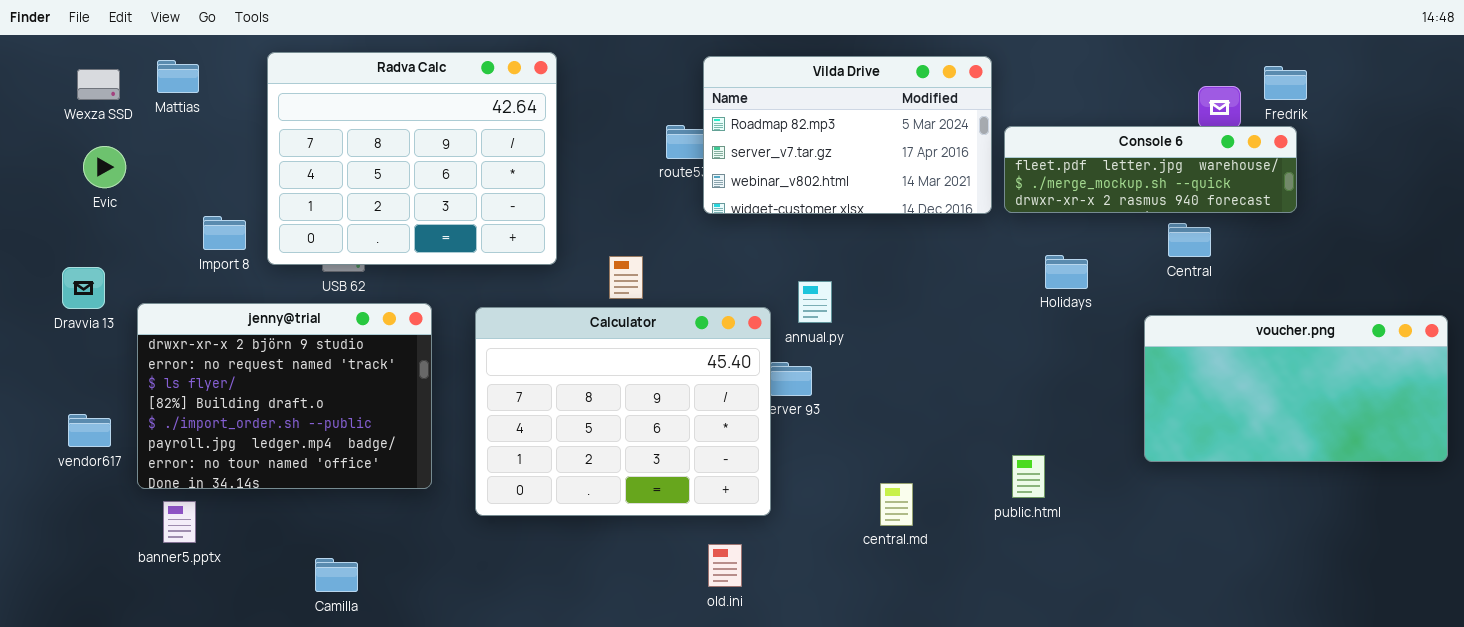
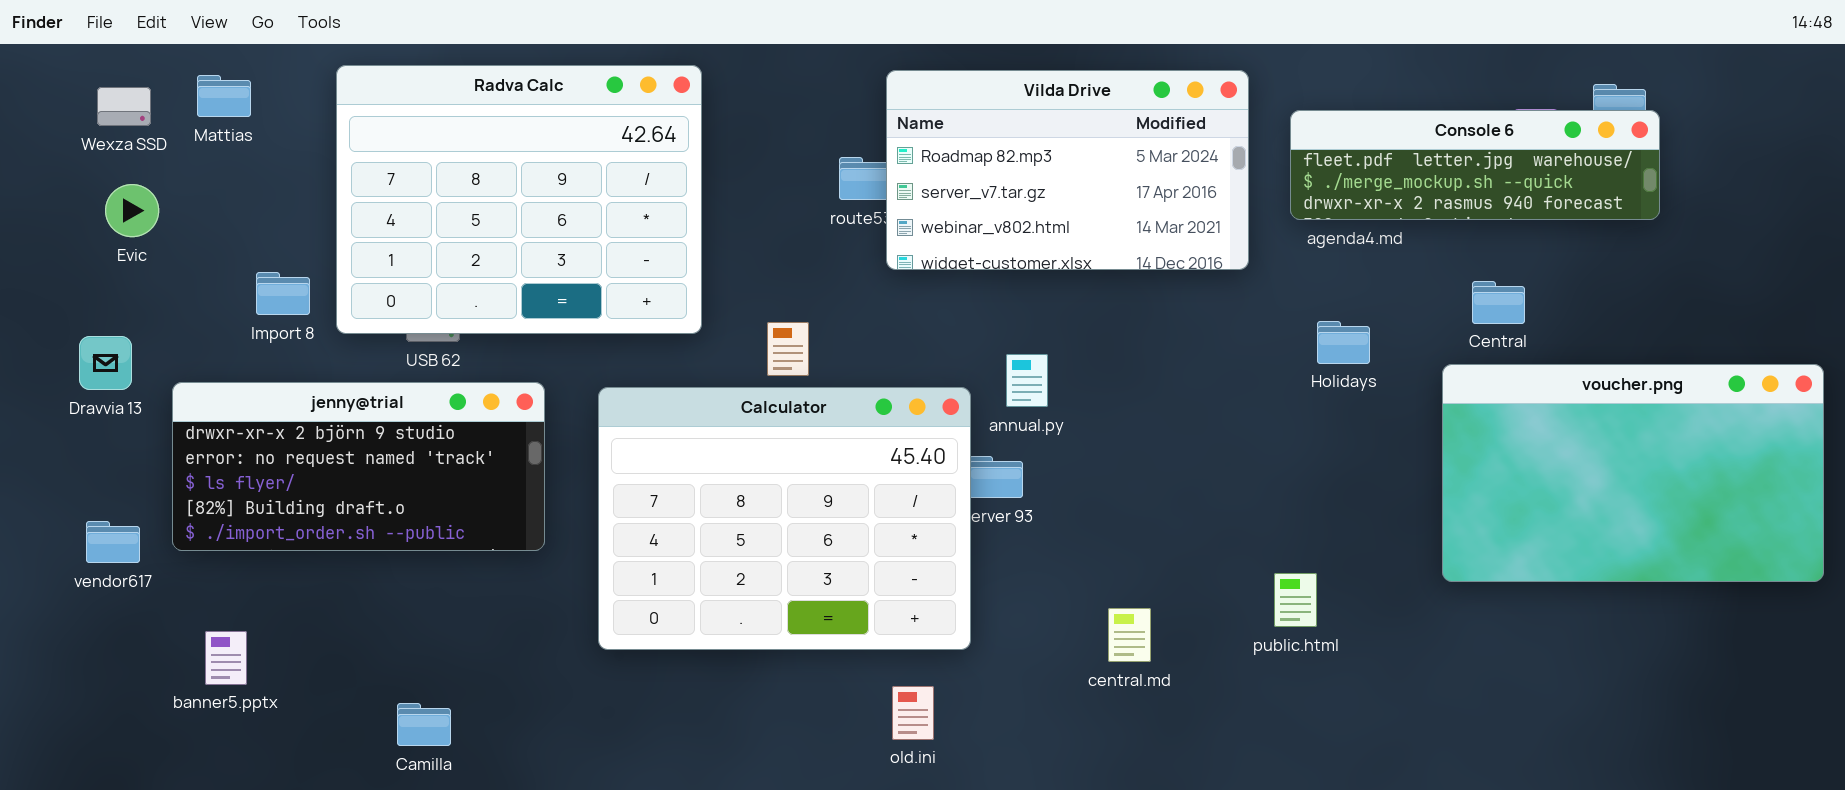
Console 6: [1004,126,1297,213] -> [1290,110,1660,220], moved
jenny@trial: [137,303,432,489] -> [172,382,545,551], resized
voucher.png: [1144,315,1448,462] -> [1442,364,1824,582], resized

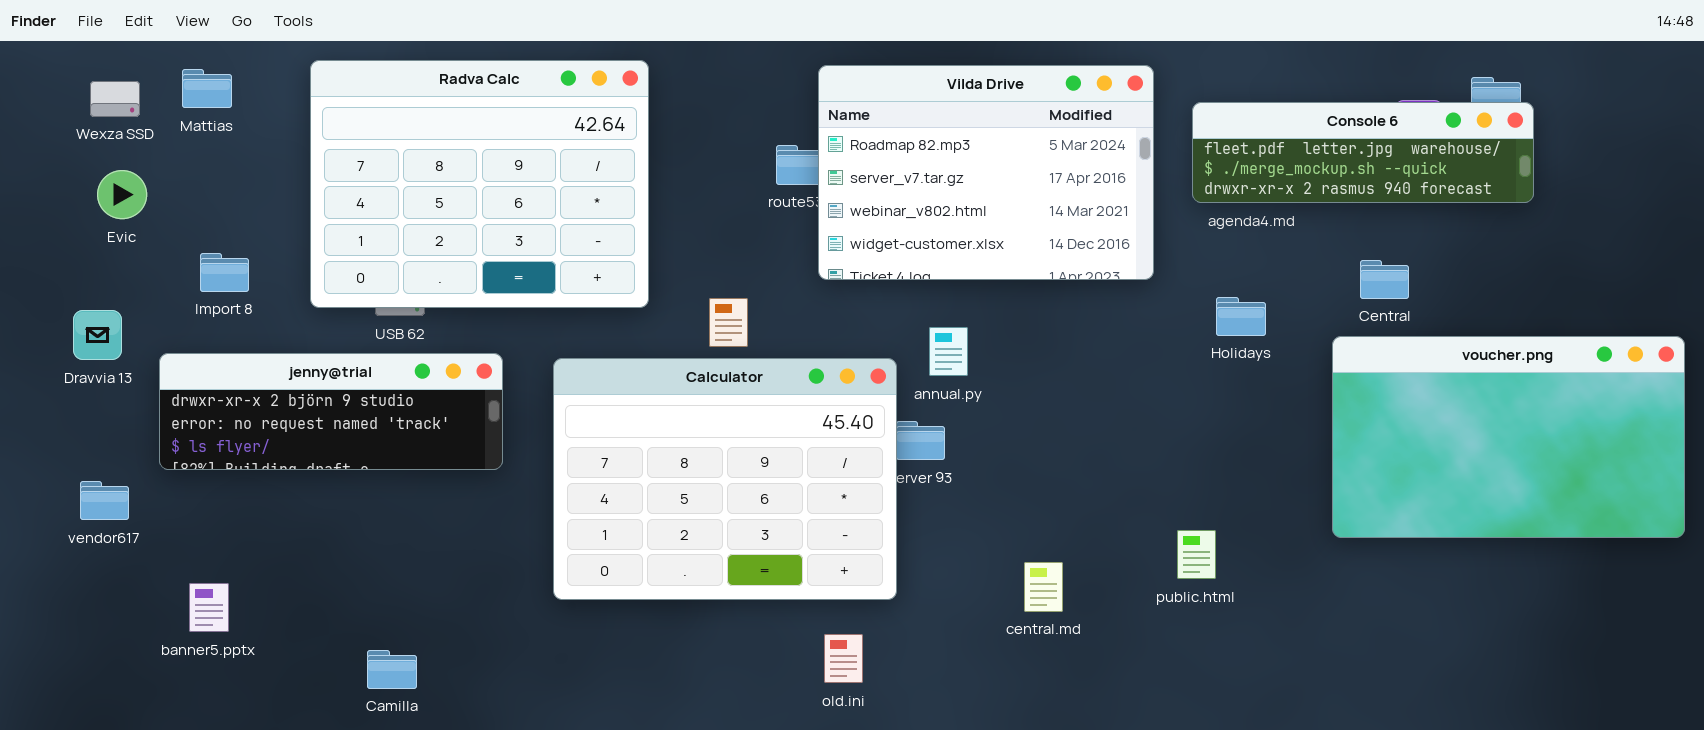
Vilda Drive: [886,70,1249,270] -> [818,65,1154,280], resized
Import 8: [256,272,310,315] -> [200,253,249,292], moved
jenny@trial: [172,382,545,551] -> [159,353,503,470], resized

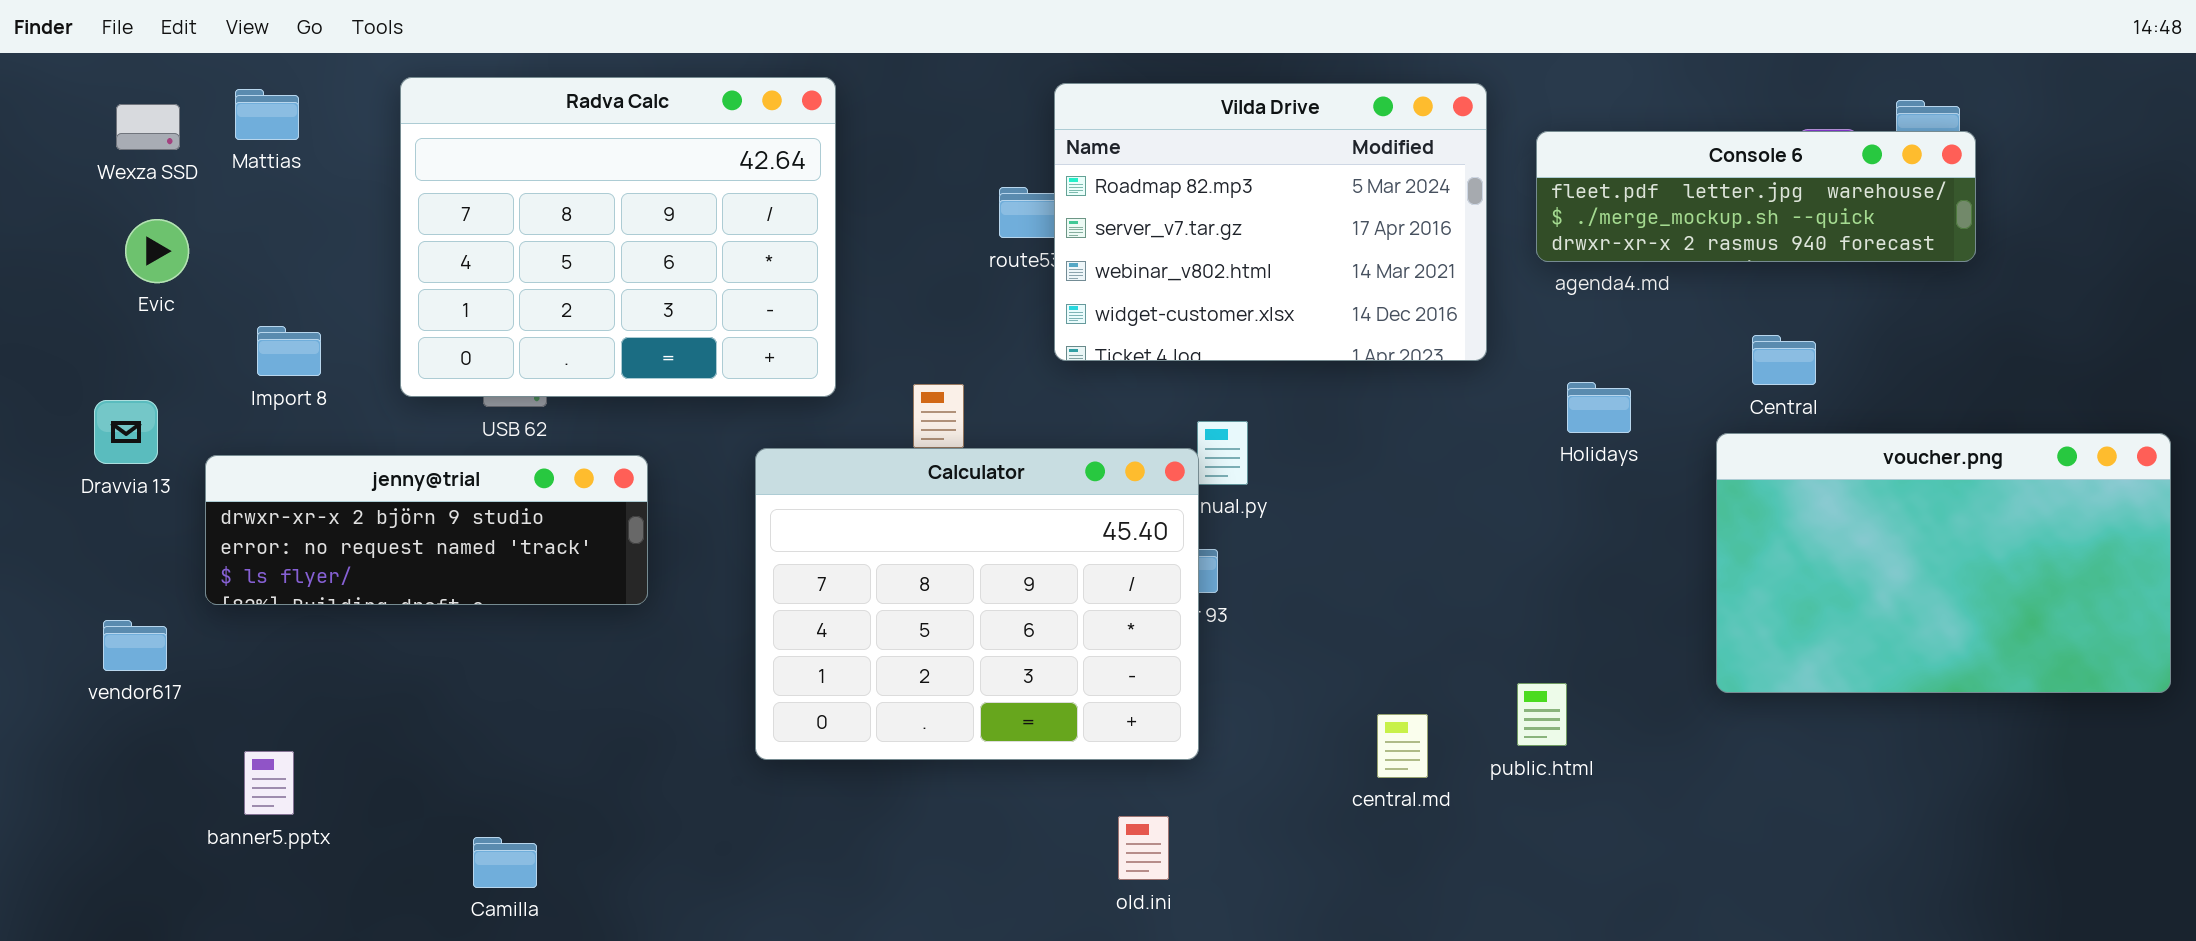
Calculator: [553,358,897,600] -> [755,448,1199,760], moved
central.md: [1024,562,1063,612] -> [1377,714,1428,778], moved
old.ini: [824,634,863,683] -> [1118,816,1169,880], moved

